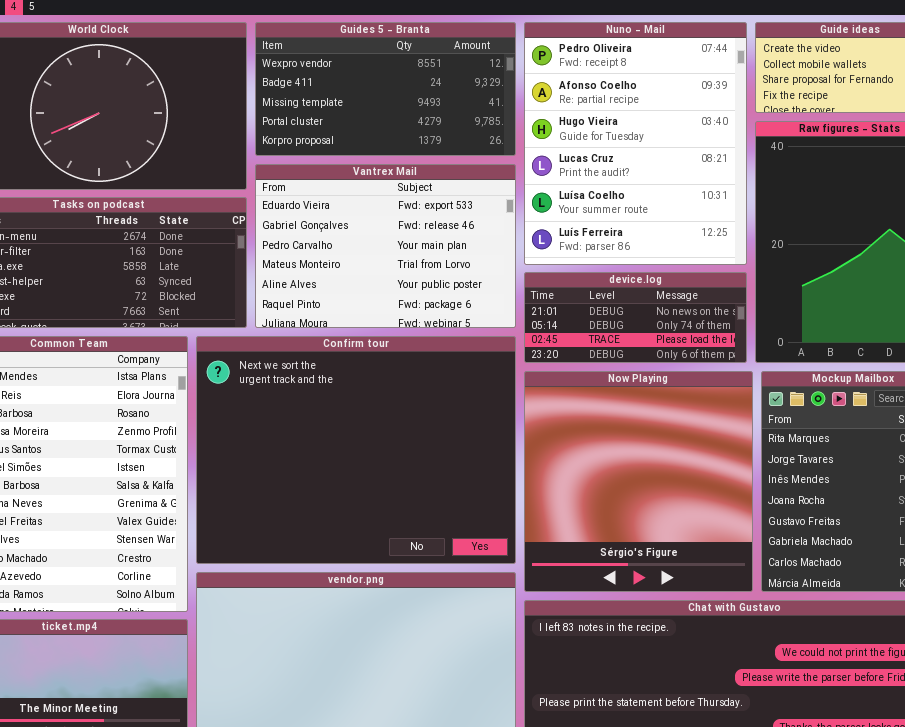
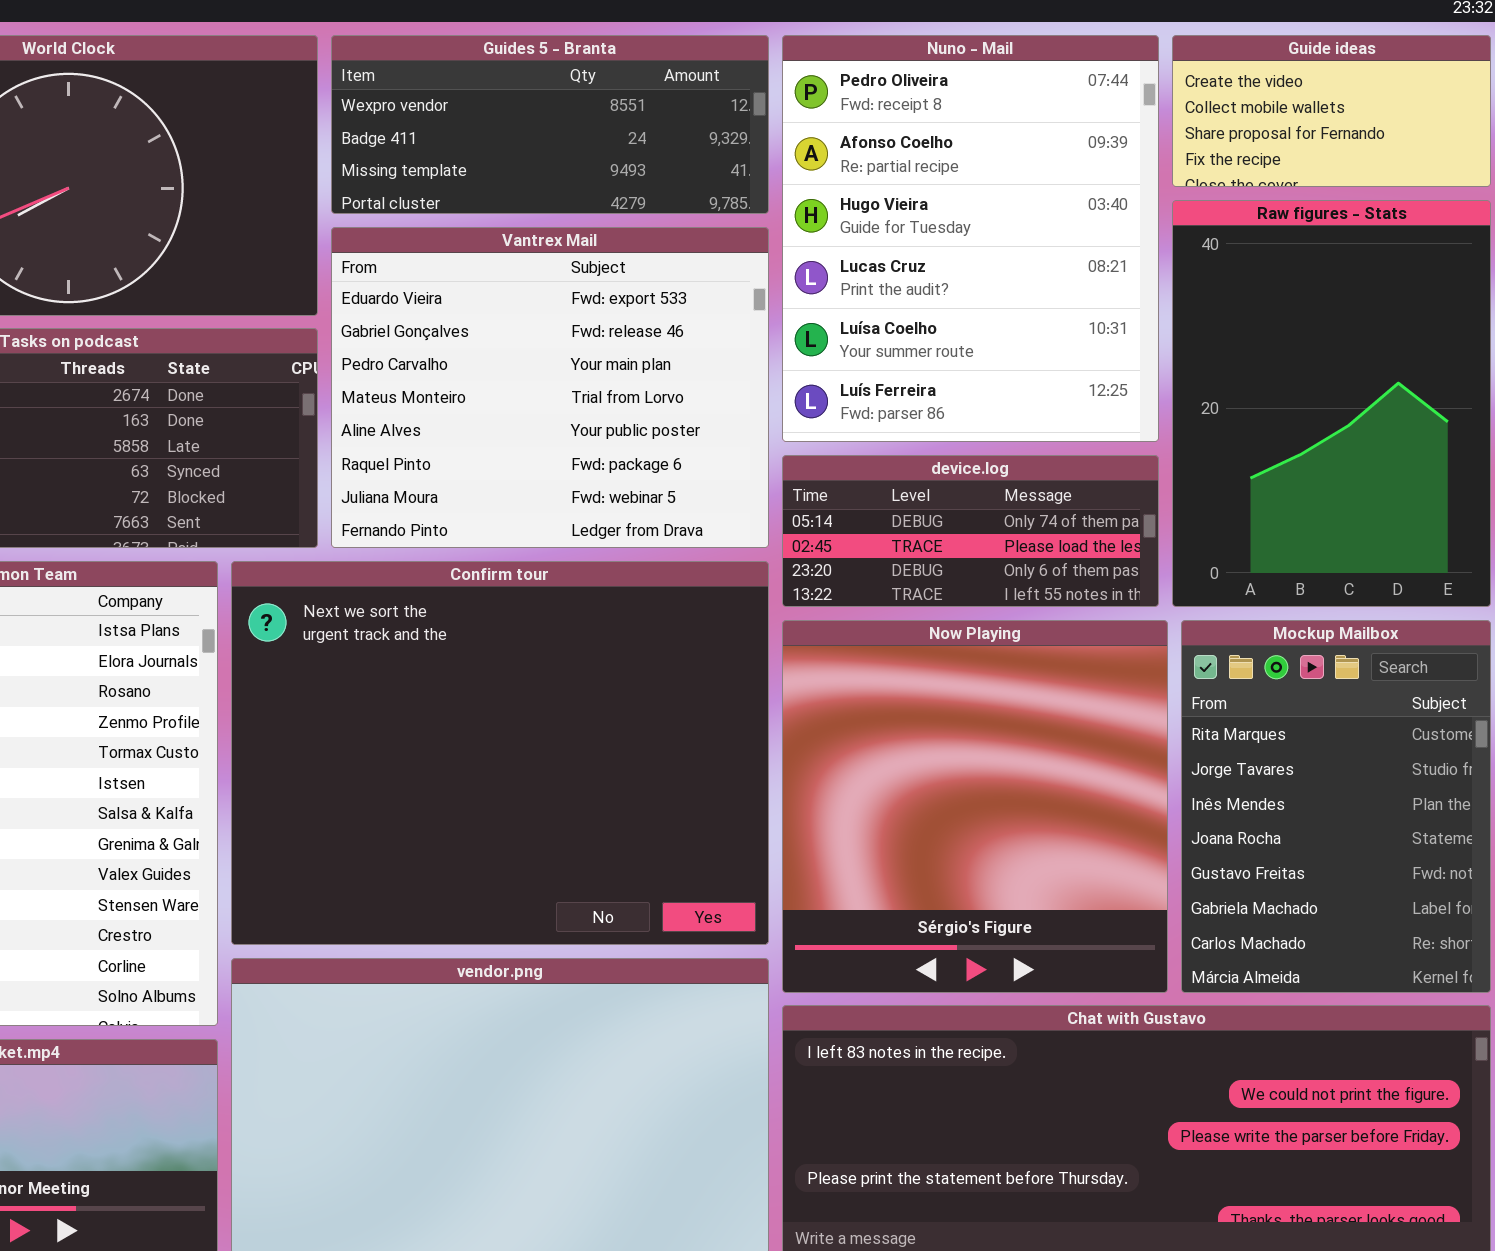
Guides 5 - Branta: [255,22,516,156] -> [331,35,769,214], resized
Vantrex Mail: [255,164,516,328] -> [331,227,769,548], resized
device.log: [524,272,747,363] -> [782,455,1159,607], scrolled down 1 row

